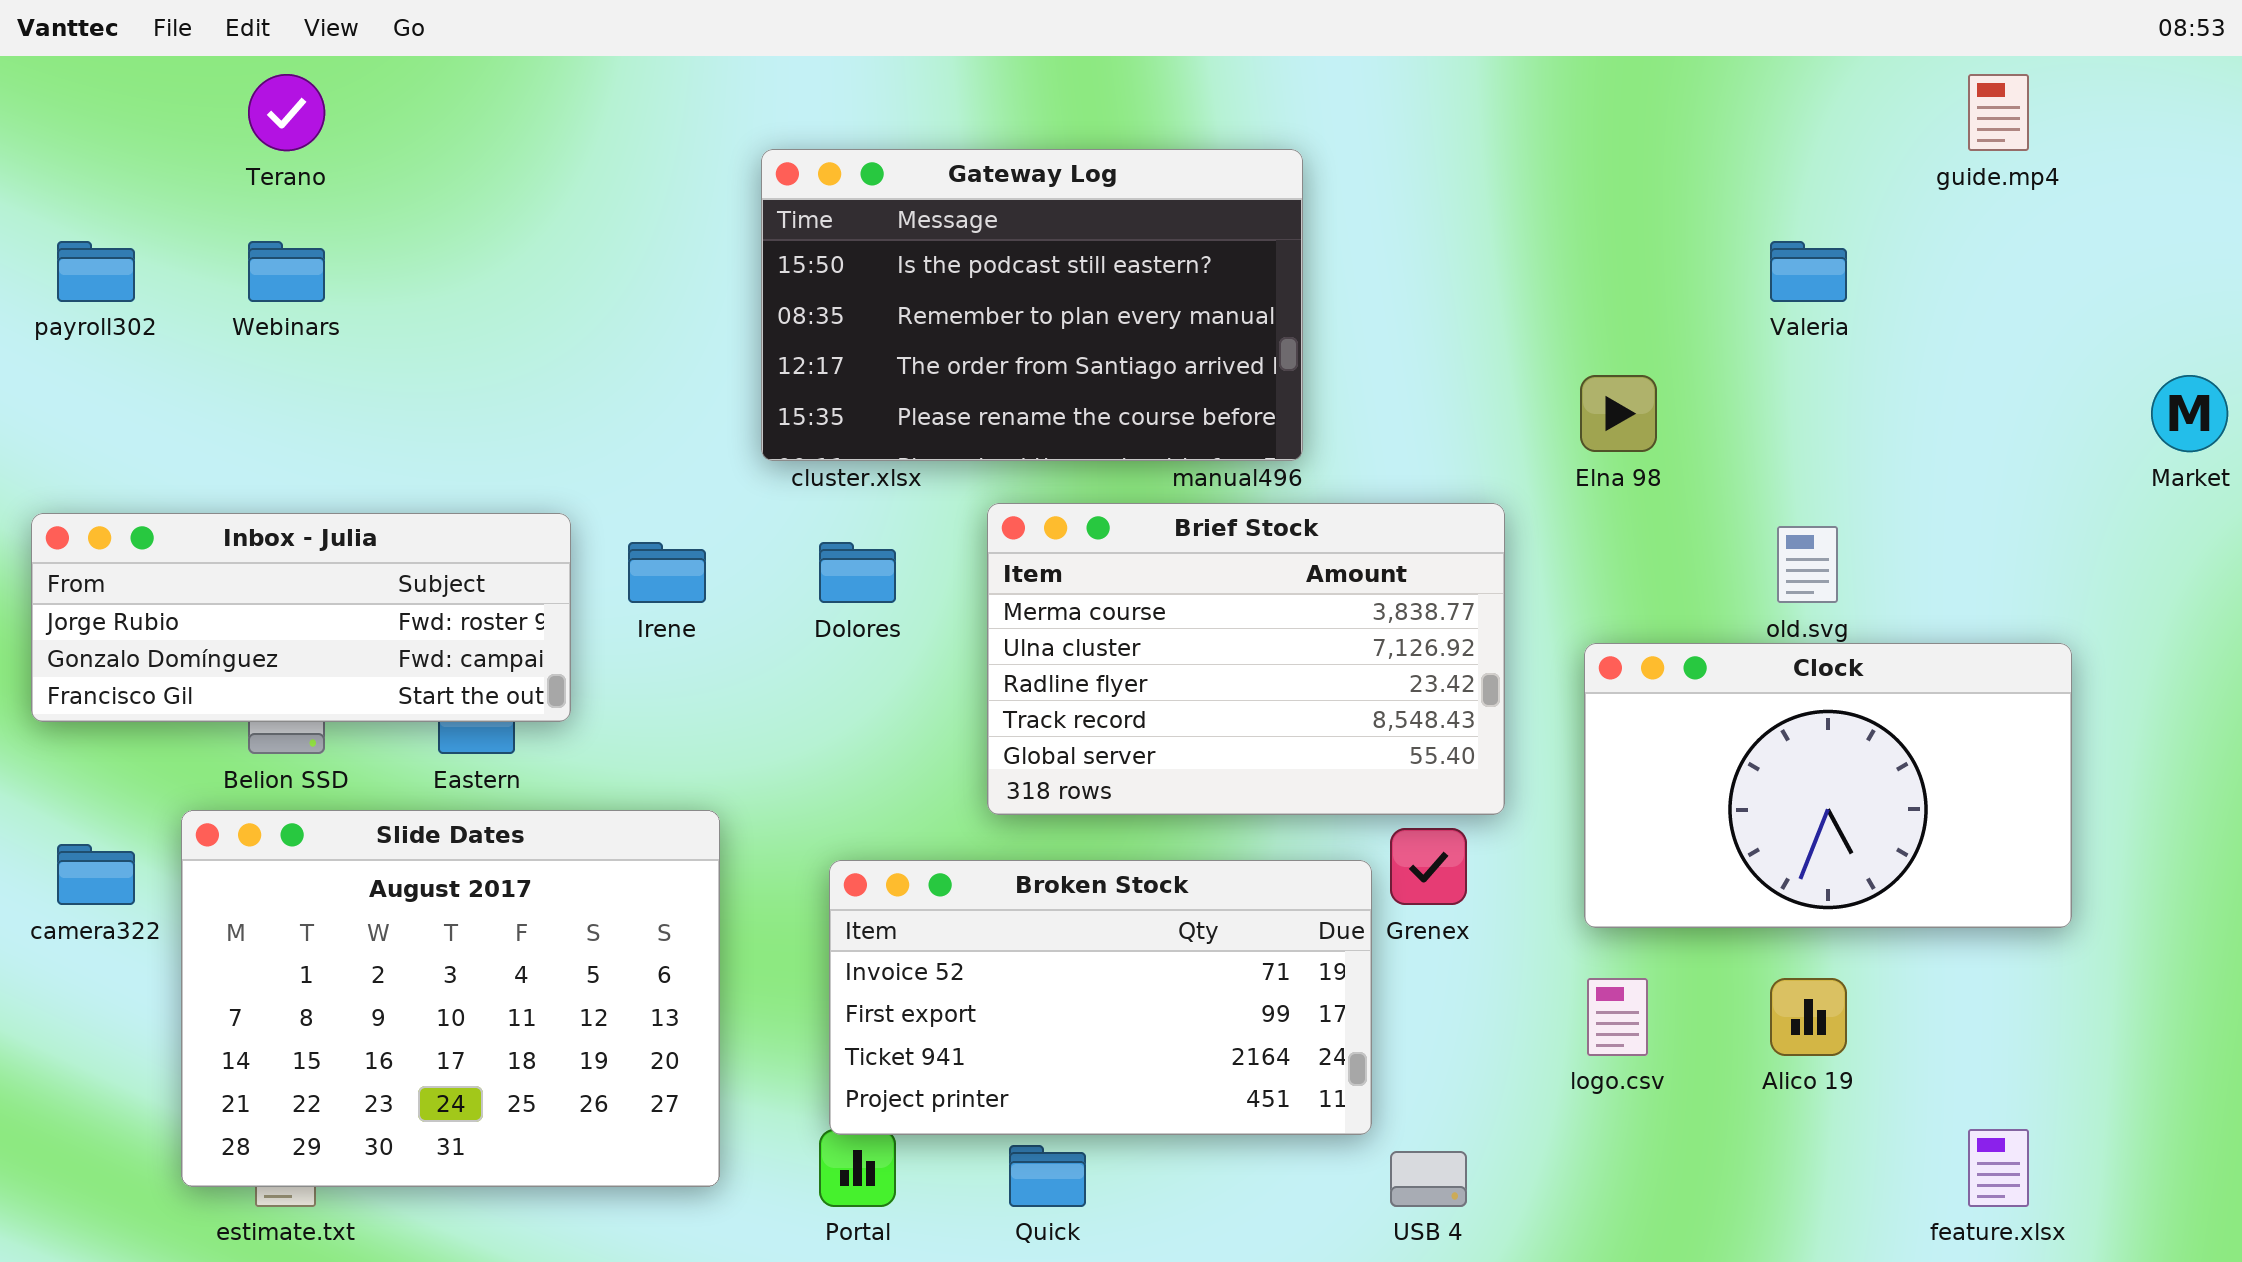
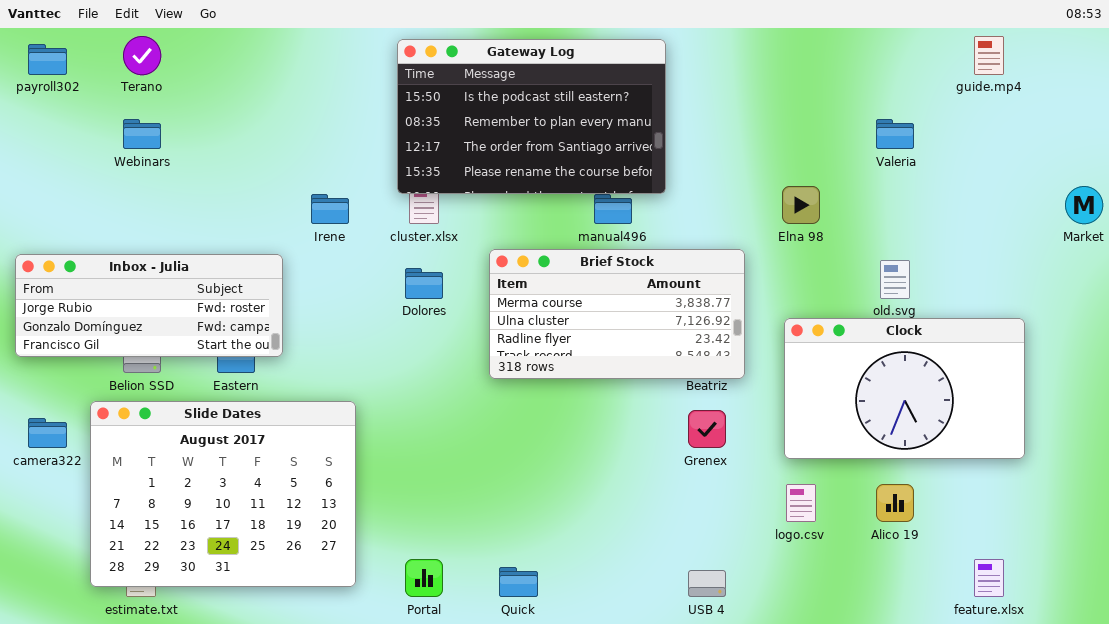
Gateway Log: [761,149,1303,461] -> [397,39,666,194], moved
payroll302: [57,241,135,302] -> [28,44,67,75], moved
Brief Stock: [987,503,1505,815] -> [489,249,745,379], resized
Irene: [628,542,706,603] -> [311,194,349,224], moved
Broken Stock: [829,860,1372,1135] -> none, closed

